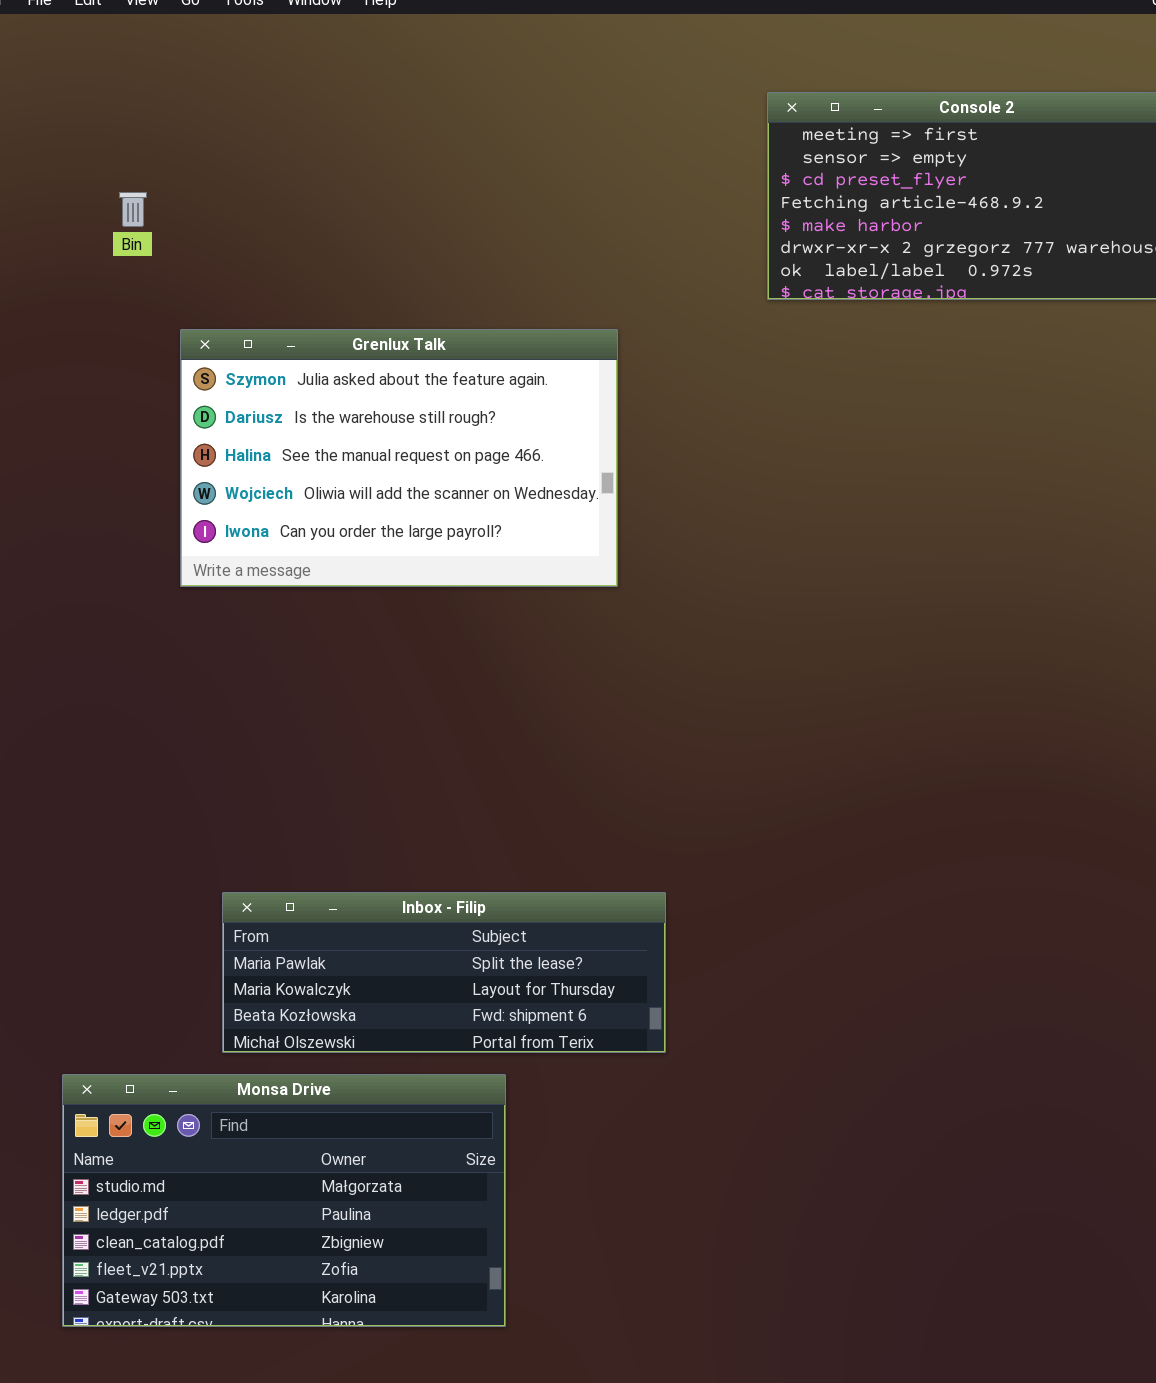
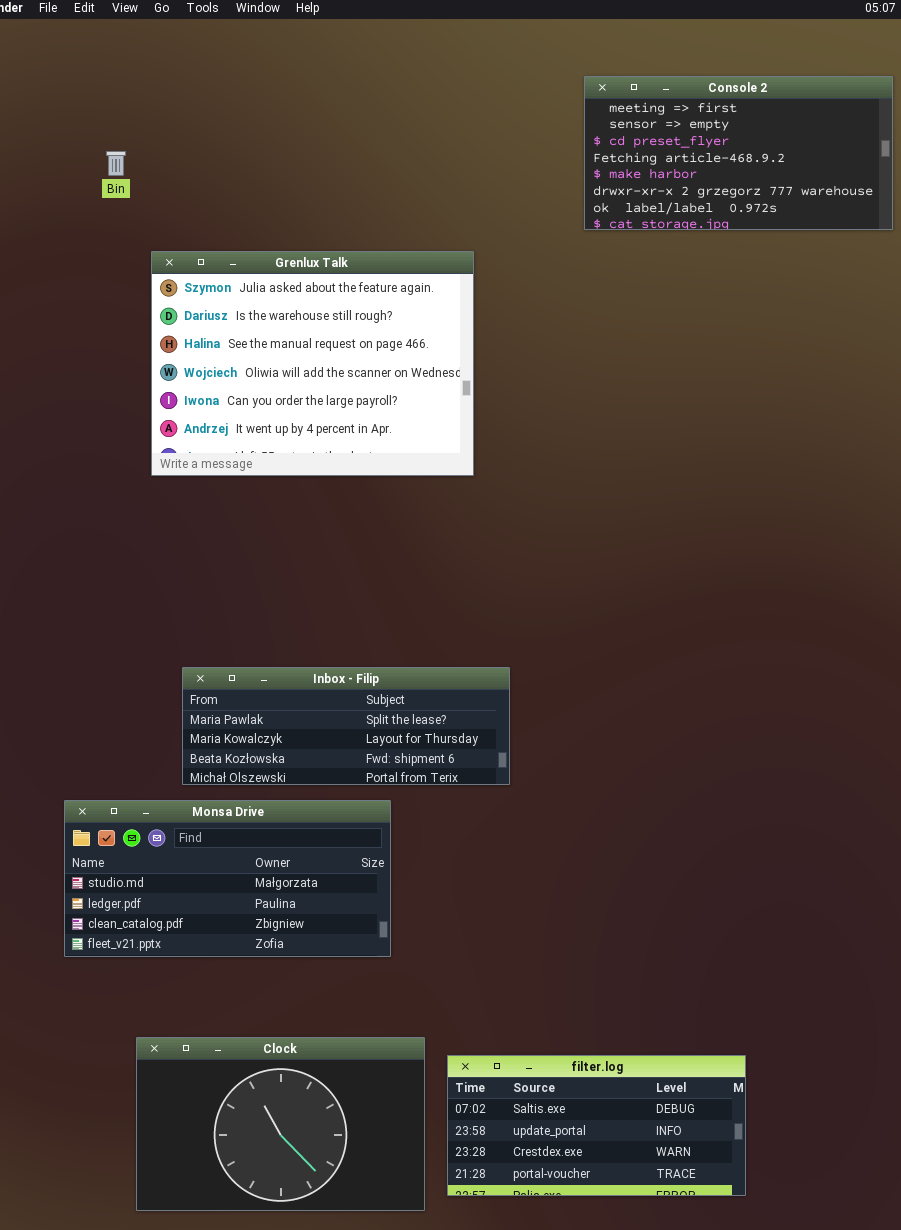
Grenlux Talk: [180,329,618,587] -> [151,251,474,476], resized
Monsa Drive: [62,1074,506,1327] -> [64,800,391,957], resized

